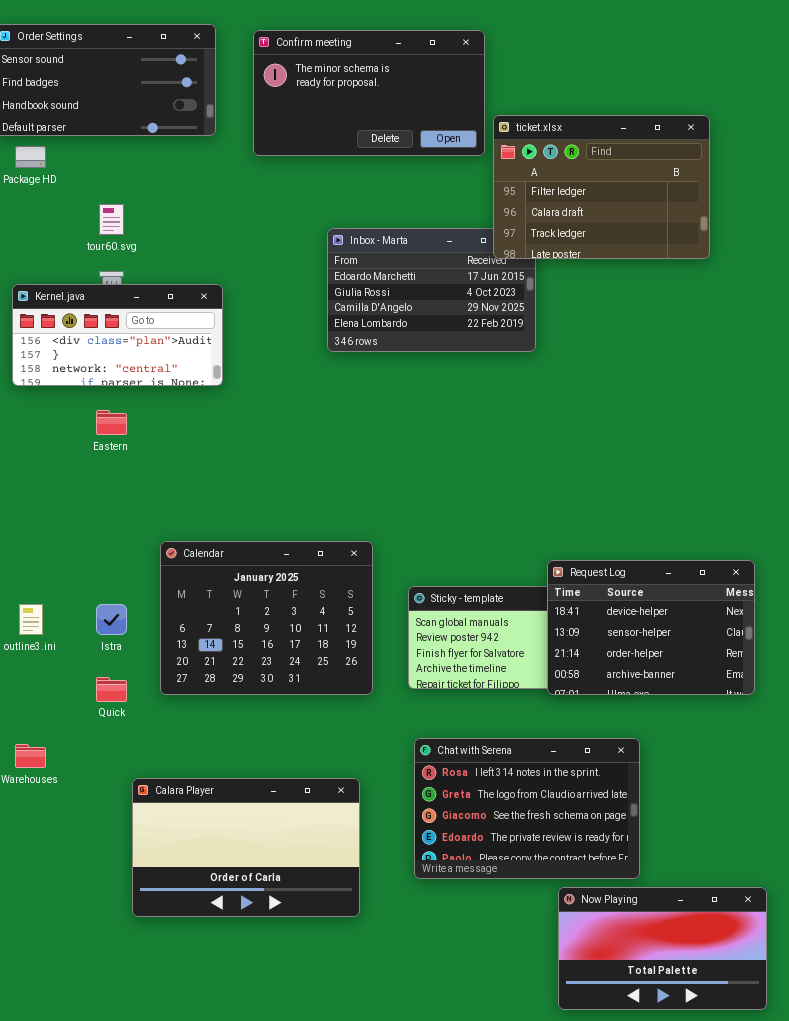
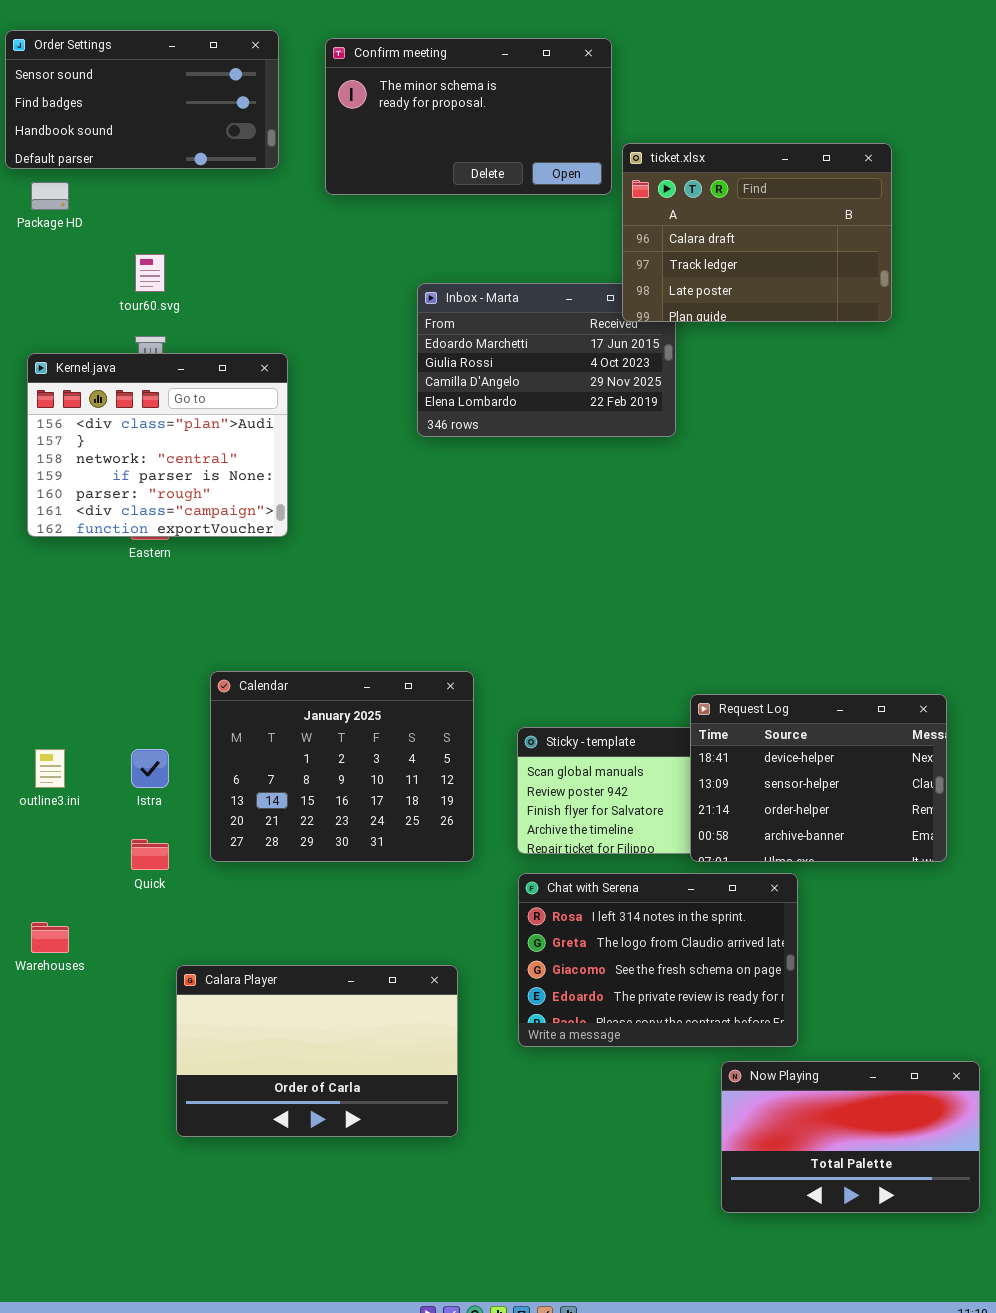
ticket.xlsx: [493,115,710,259] -> [622,143,892,322], scrolled down 1 row
Kernel.java: [12,284,223,386] -> [27,353,288,537], resized
Chat with Serena: [414,738,640,879] -> [518,873,798,1047], moved
Now Playing: [558,887,767,1010] -> [721,1061,980,1213], moved

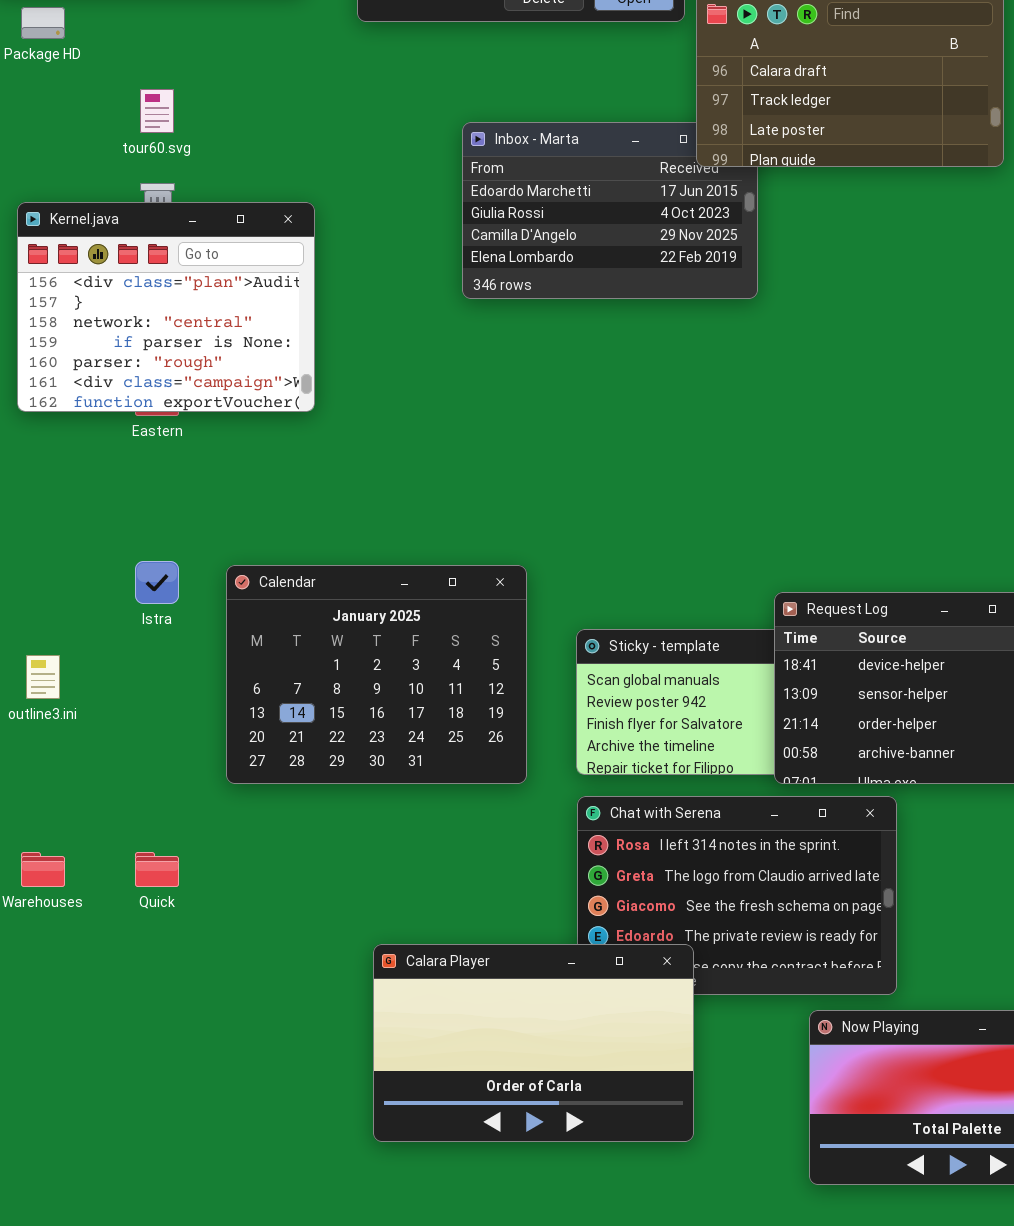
Istra: [131,749,169,788] -> [135,561,179,604], moved
Quick: [131,839,169,870] -> [135,852,179,887], moved
Calara Player: [176,965,458,1137] -> [373,944,694,1142], moved

